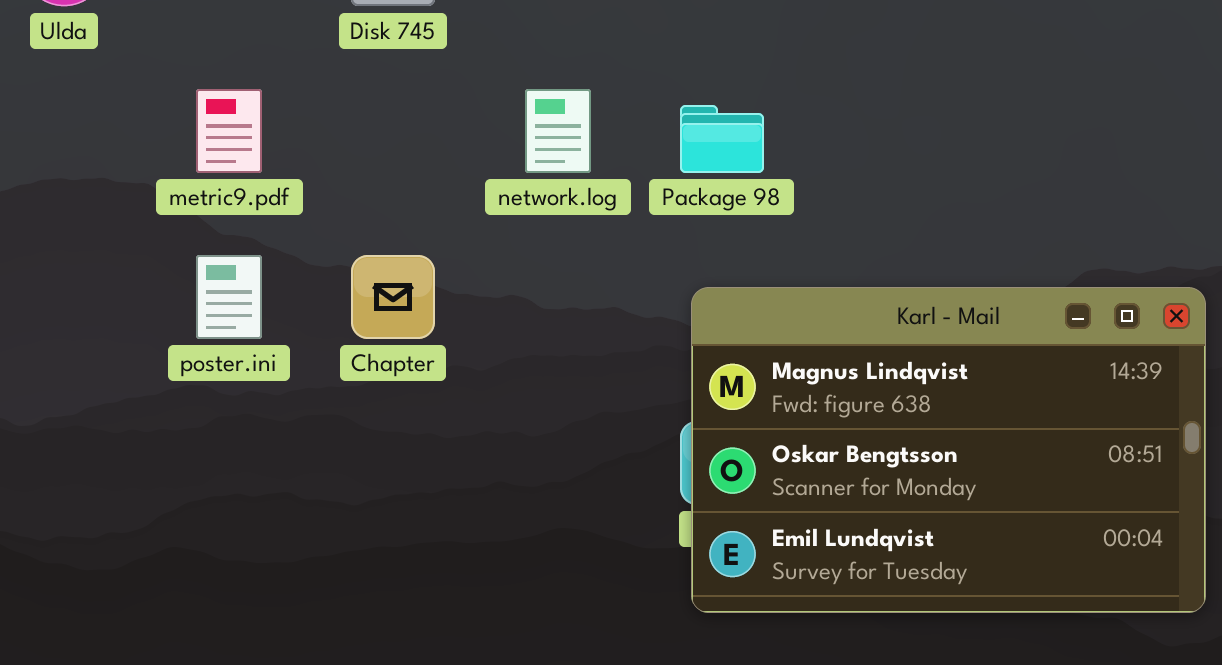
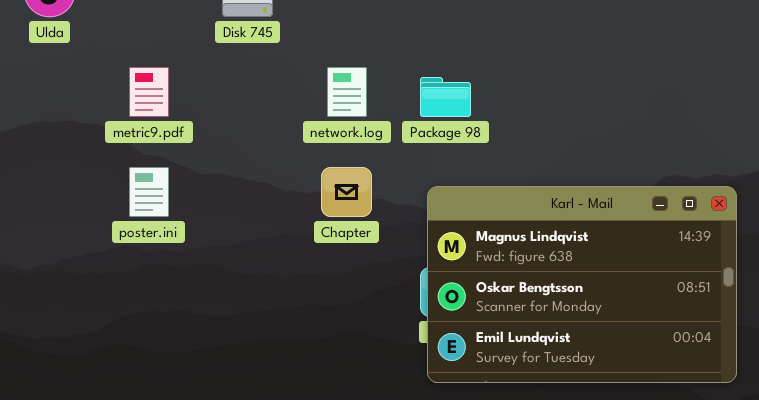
Chapter: [351,255,435,339] -> [321,167,372,217], moved

